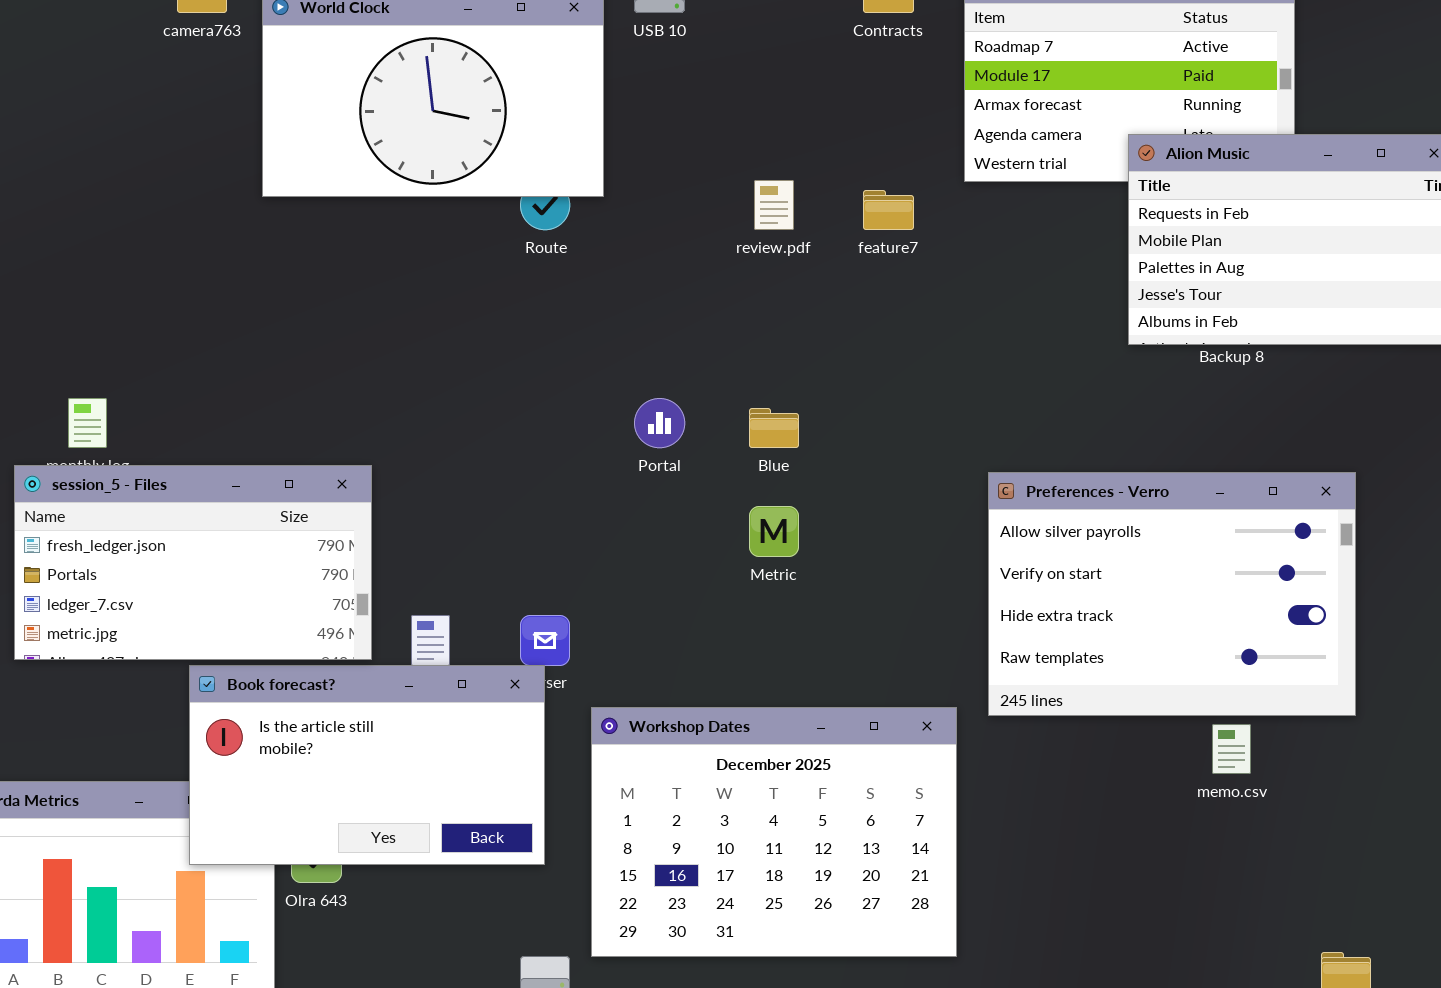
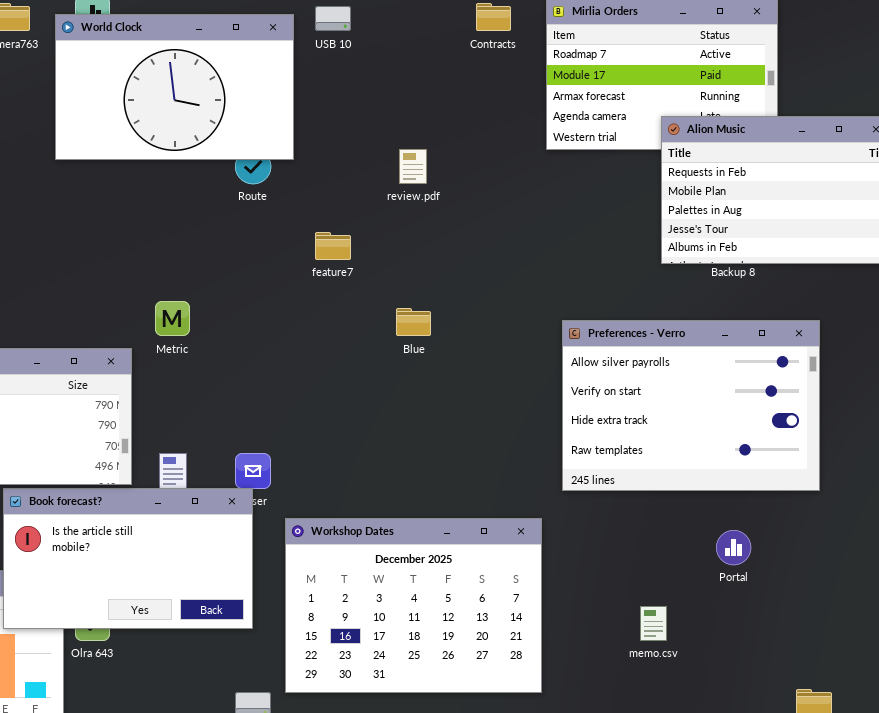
feature7: [863,190,914,230] -> [315,232,351,260], moved
Portal: [634,398,685,448] -> [716,530,751,565], moved
Preferences - Verro: [988,472,1356,716] -> [562,320,820,491], moved
Metric: [749,506,799,557] -> [155,301,190,336], moved
memo.csv: [1212,724,1251,774] -> [640,606,667,641], moved

